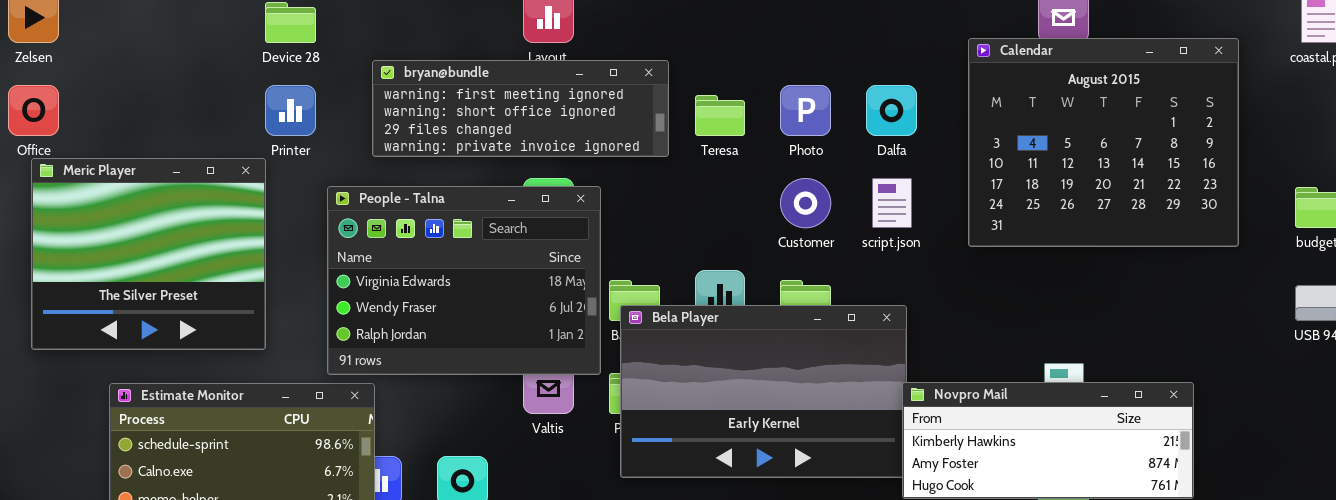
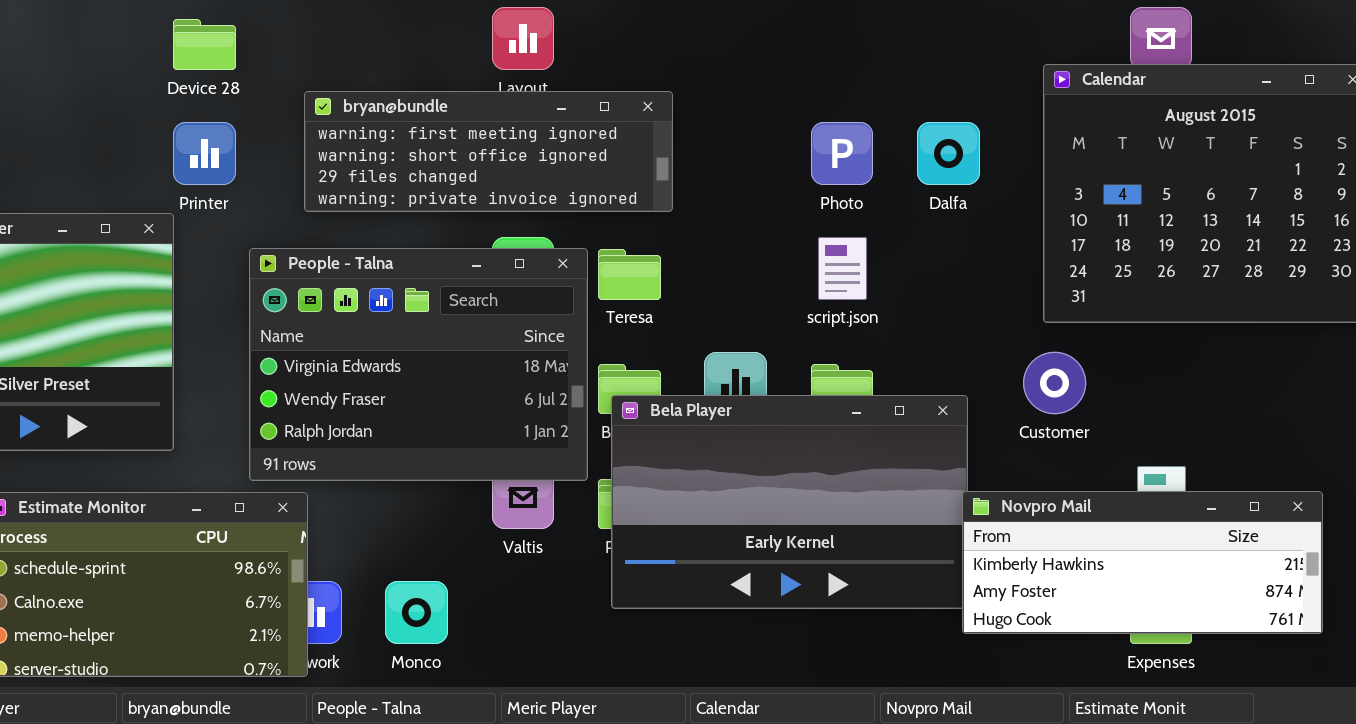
Teresa: [695,95,745,136] -> [598,249,661,300], moved
Customer: [780,178,831,228] -> [1023,352,1086,414], moved
script.json: [872,178,912,228] -> [818,237,867,300], moved

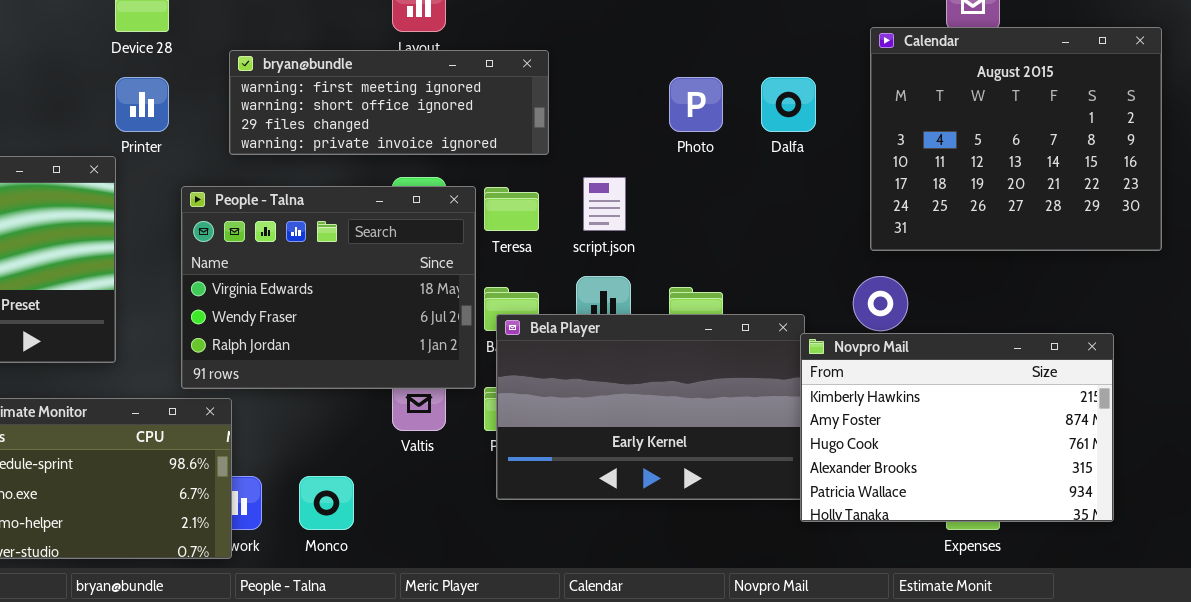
script.json: [818,237,867,300] -> [583,177,626,231], moved
Novpro Mail: [962,491,1323,634] -> [800,333,1114,522], resized

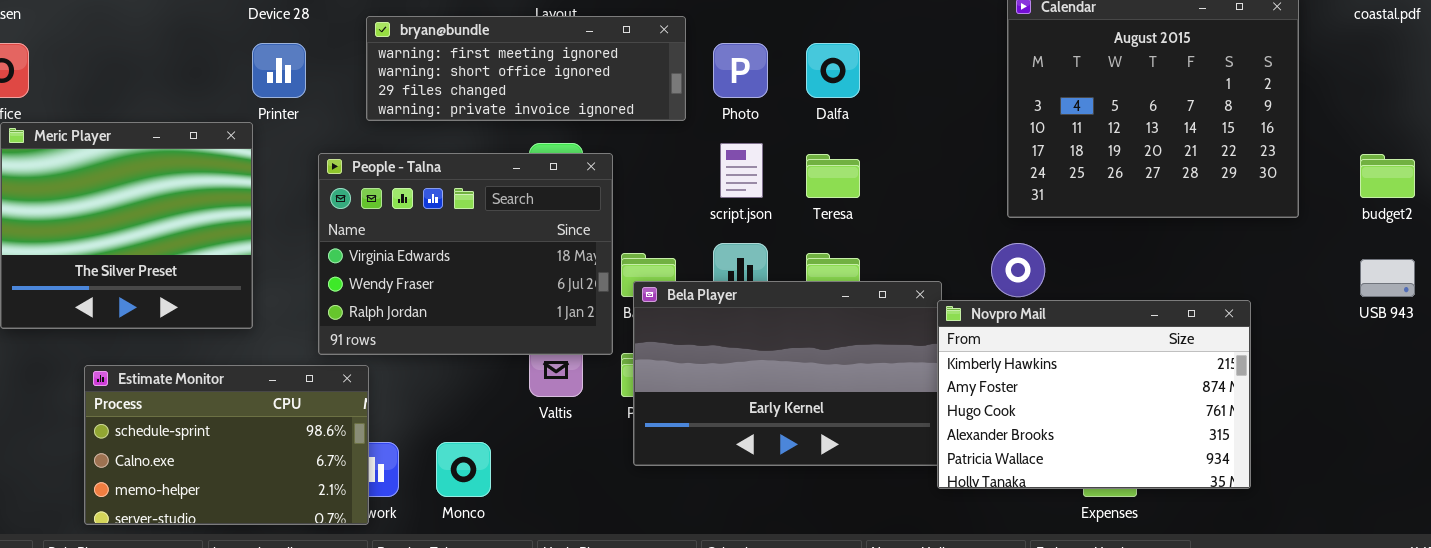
Photo: [669,77,723,132] -> [713,43,768,98], moved
Dalfa: [761,77,816,132] -> [806,43,860,98], moved
Teresa: [484,187,539,231] -> [806,154,860,198], moved

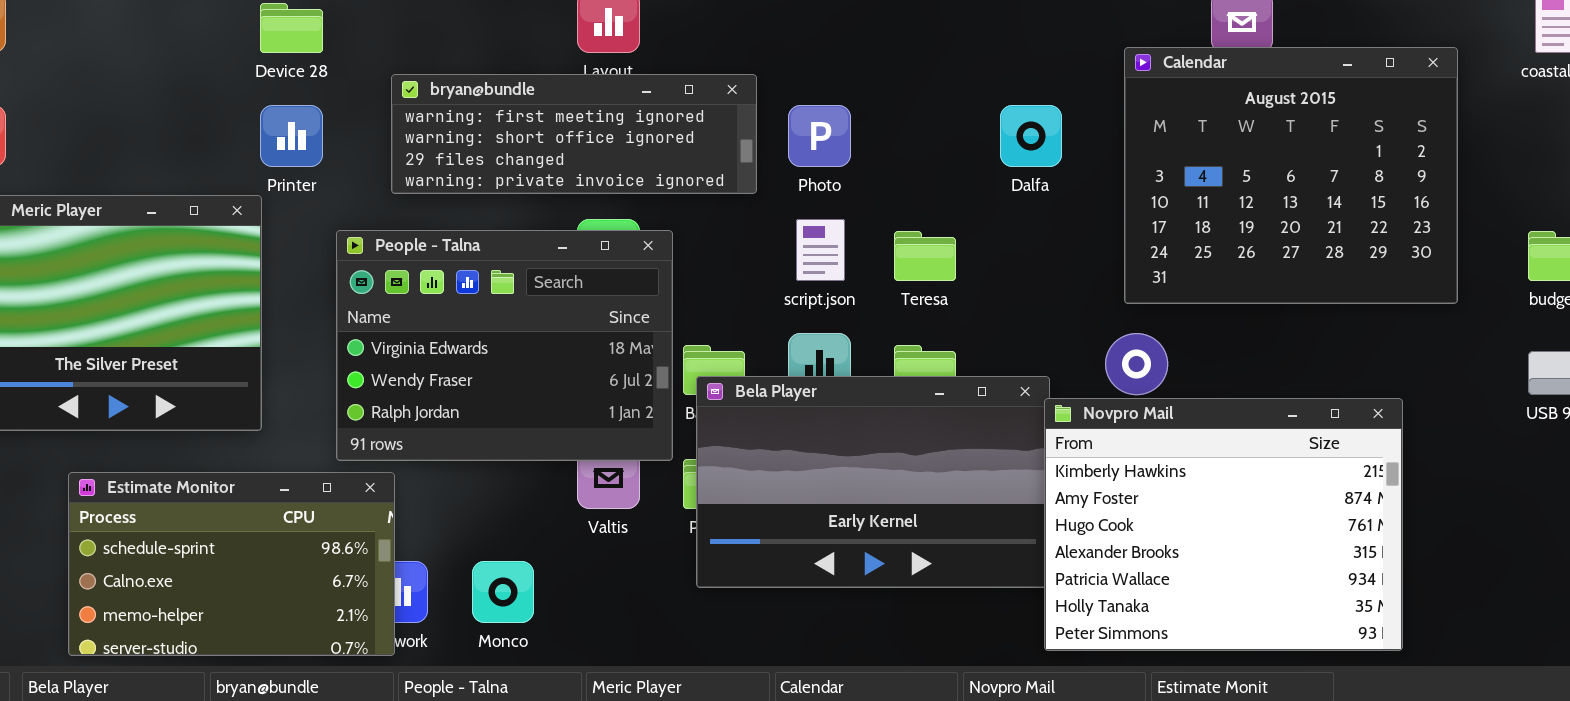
Dalfa: [806,43,860,98] -> [1000,105,1062,167], moved
Novpro Mail: [937,300,1251,489] -> [1044,398,1403,651], resized

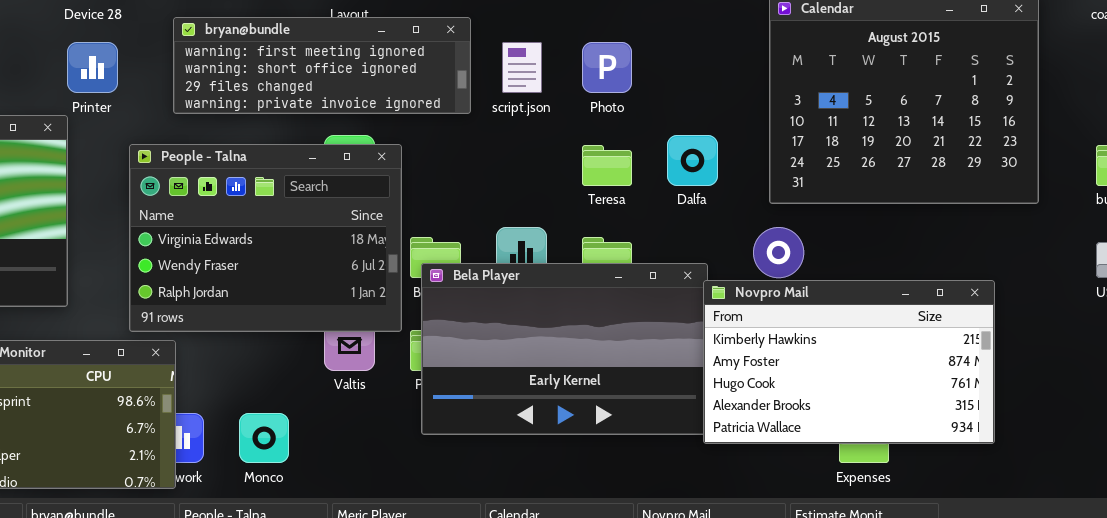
Photo: [788,105,851,167] -> [582,42,632,93], moved
Dalfa: [1000,105,1062,167] -> [667,135,718,186], moved
script.json: [796,219,845,281] -> [502,42,542,93], moved
Novpro Mail: [1044,398,1403,651] -> [703,280,995,444], resized

